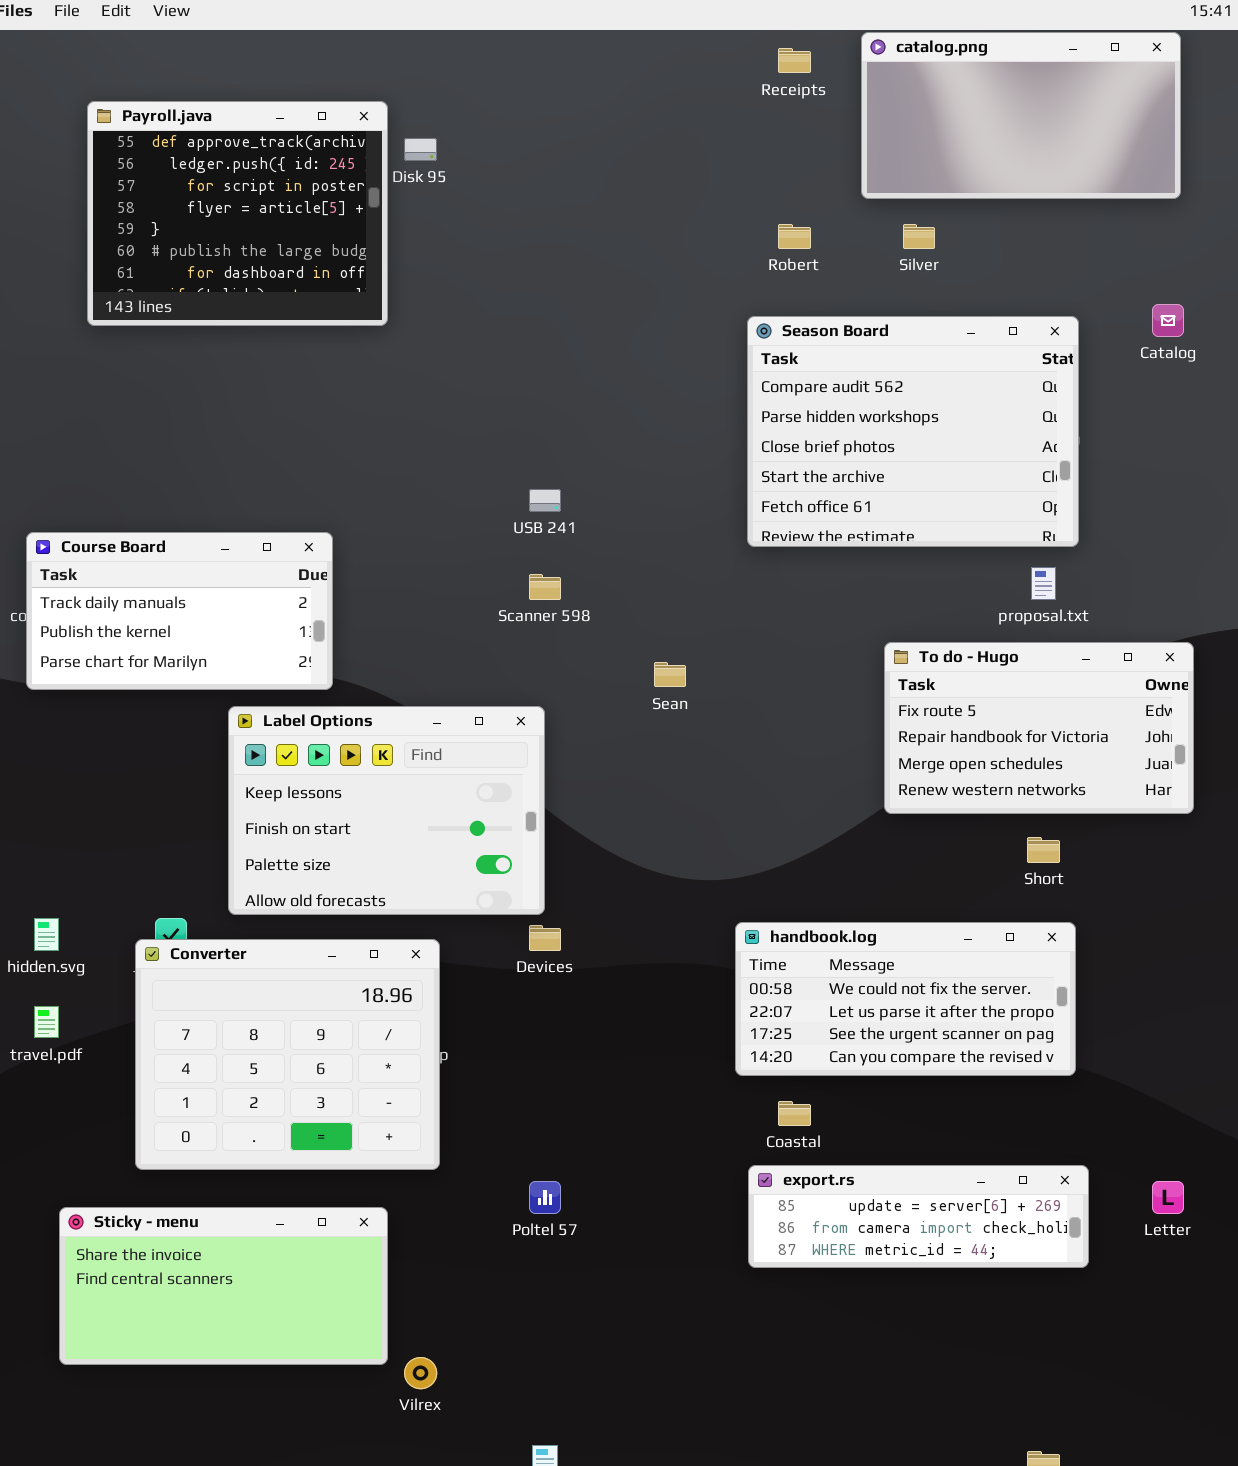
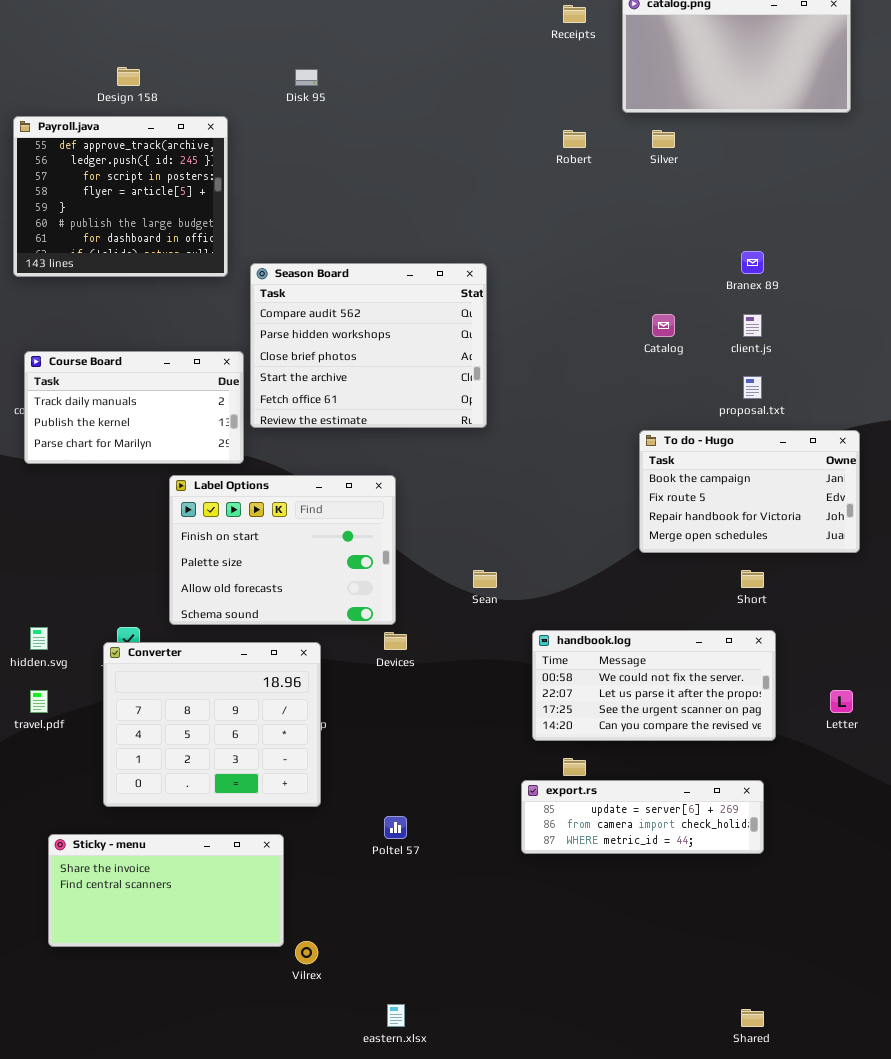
Payroll.java: [87,101,388,326] -> [13,116,228,277], moved
Catalog: [1152,304,1184,337] -> [652,314,675,337], moved
Season Board: [747,316,1079,547] -> [250,263,487,428], moved
To do - Hugo: [884,642,1194,814] -> [639,430,860,553], scrolled up 1 row
Sean: [654,662,686,687] -> [473,570,497,588], moved
Label Options: [228,706,545,915] -> [169,475,396,625], scrolled down 1 row
export.rs: [748,1165,1089,1268] -> [521,780,764,854], moved
Letter: [1152,1181,1184,1214] -> [830,690,853,713], moved

